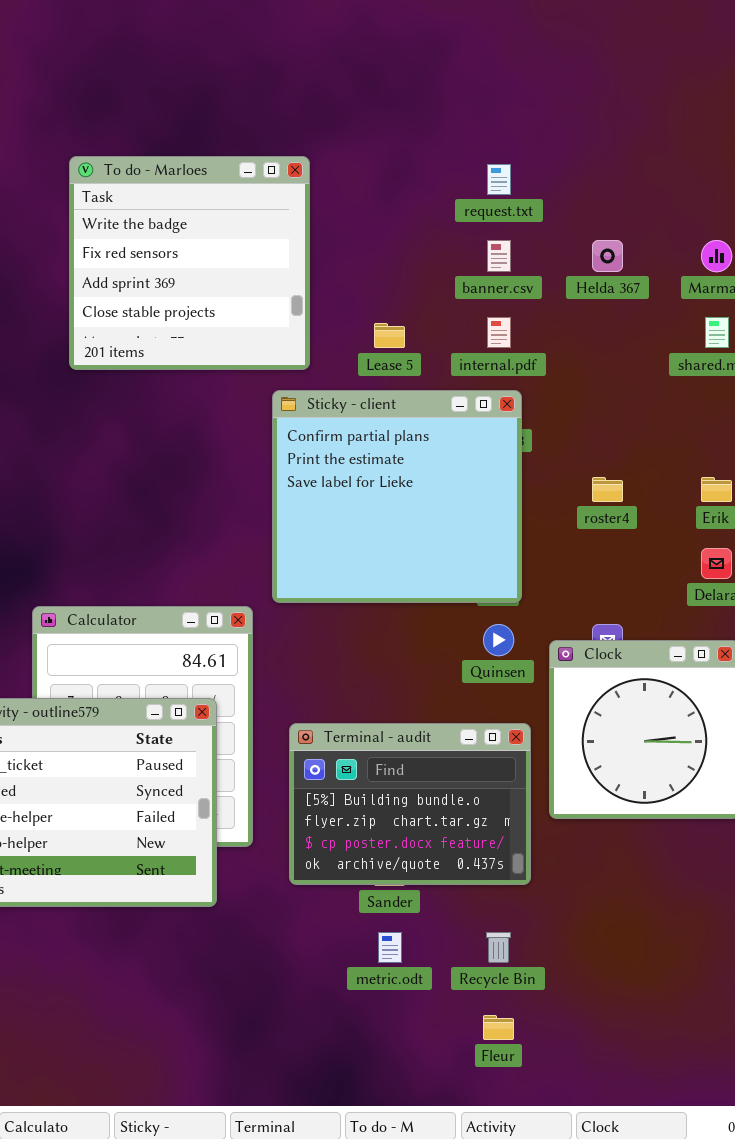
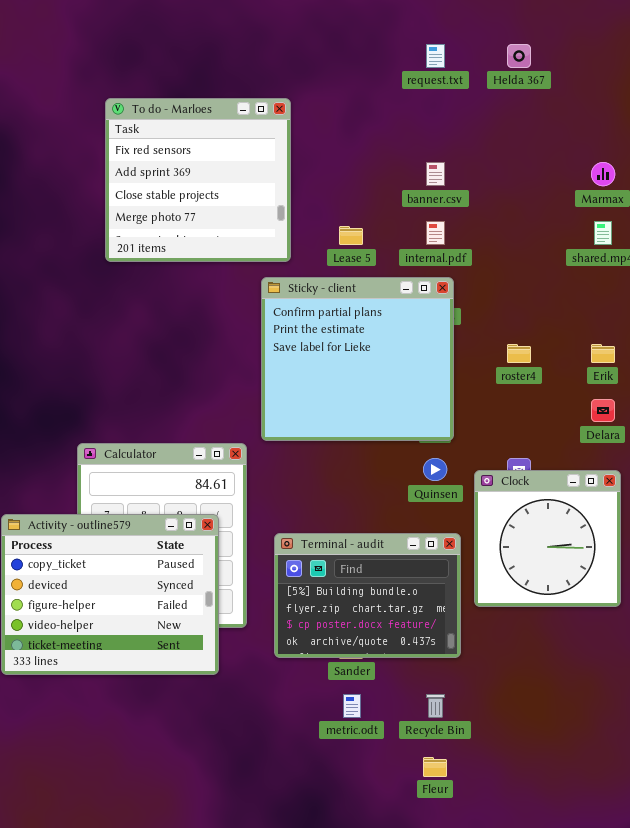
To do - Marloes: [69,156,310,370] -> [105,98,291,262], scrolled down 1 row
request.txt: [487,164,511,195] -> [426,44,445,68], moved
Helda 367: [592,240,623,272] -> [507,44,531,68], moved

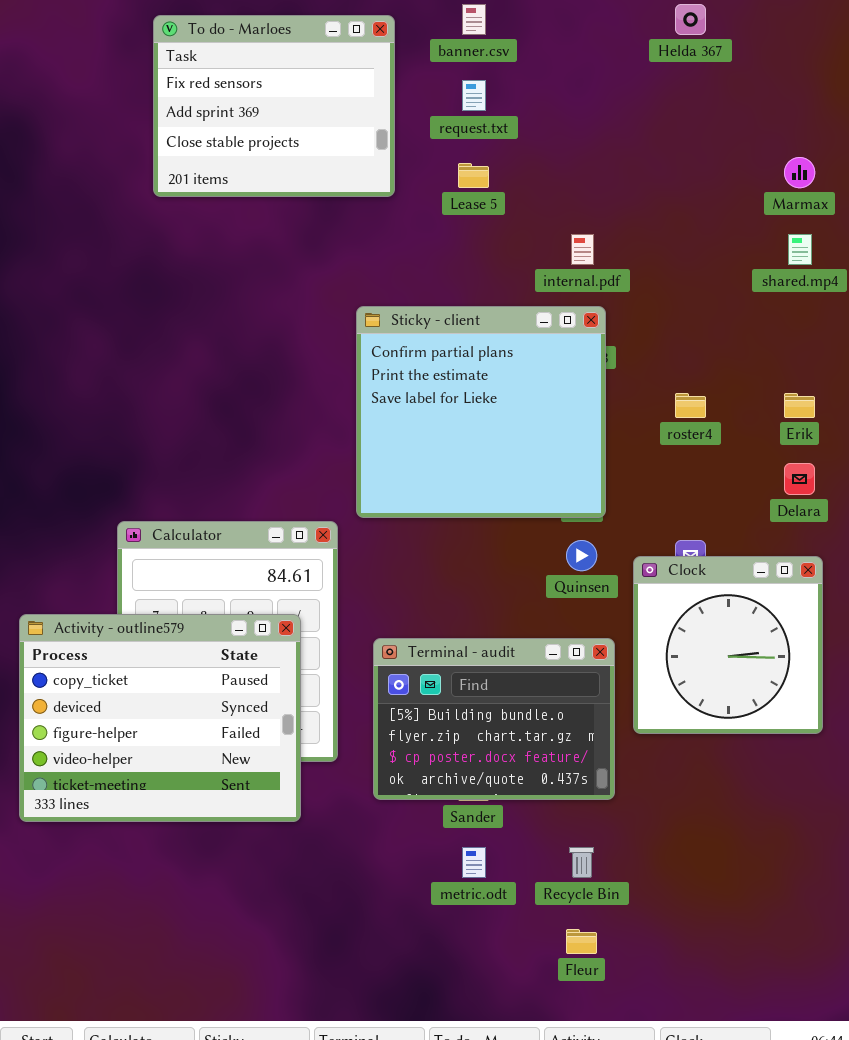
request.txt: [426,44,445,68] -> [462,80,486,111], moved
To do - Marloes: [105,98,291,262] -> [153,15,395,197], moved, resized
banner.csv: [426,162,445,186] -> [462,4,486,35], moved
Lease 5: [339,226,363,245] -> [458,163,489,188], moved

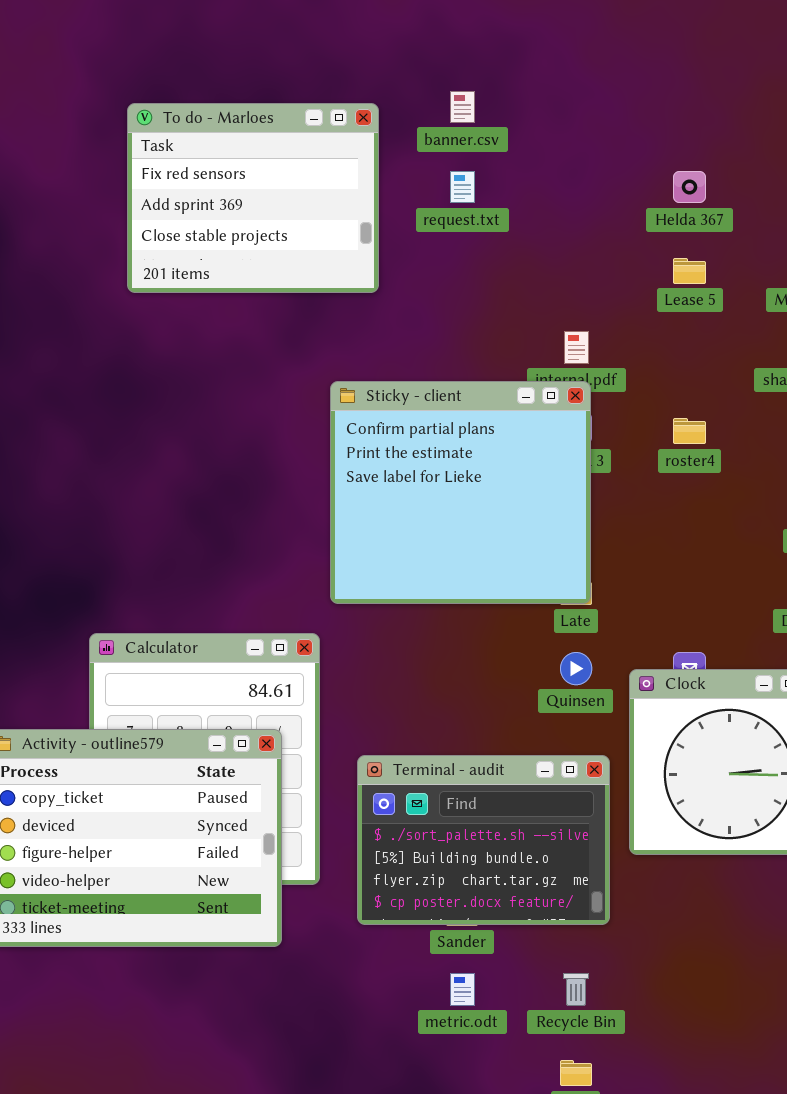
Helda 367: [675,4,706,35] -> [673,171,706,203], moved
Lease 5: [458,163,489,188] -> [673,258,706,284], moved
Sticky - client: [356,306,606,518] -> [330,381,591,604], moved
roster4: [675,393,706,418] -> [673,418,706,444], moved
Terminal - audit: [373,638,615,800] -> [357,755,610,925], scrolled up 1 row

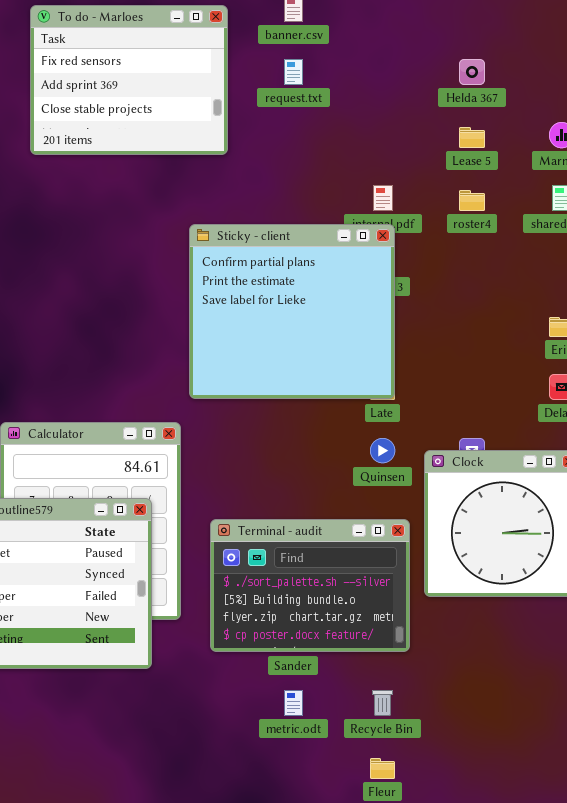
roster4: [673,418,706,444] -> [459,190,485,211], moved

